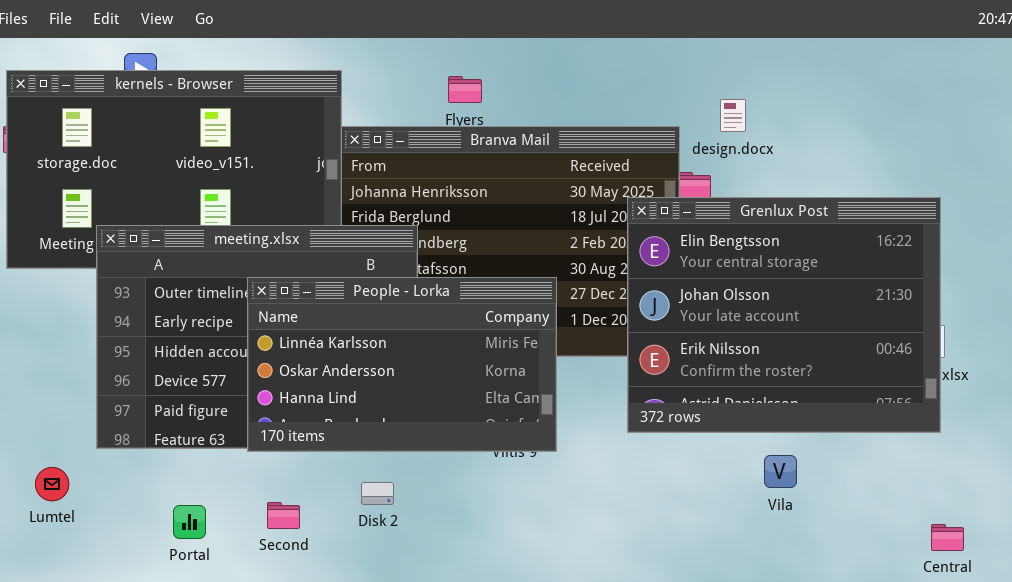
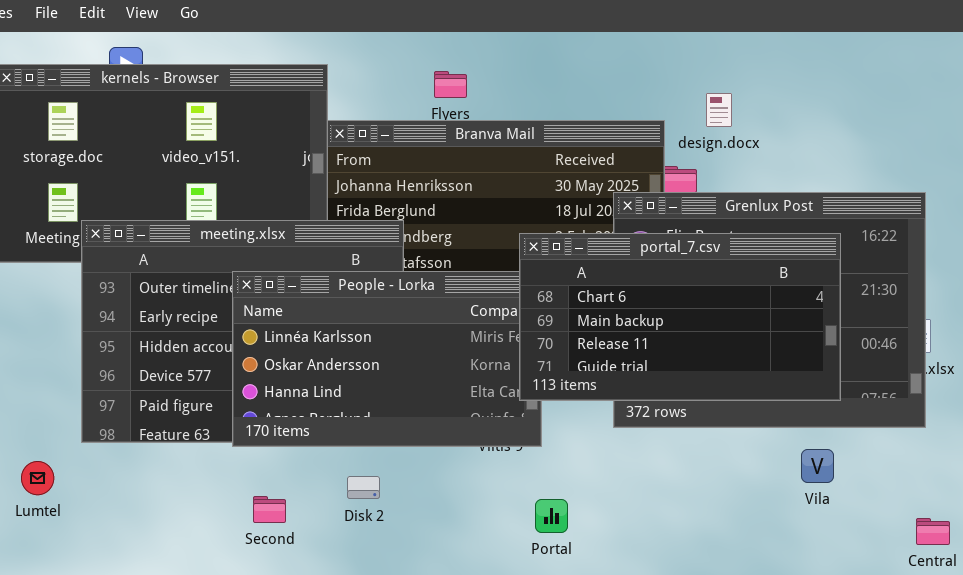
portal_7.csv: none -> [519,233,841,401], opened
Vila: [764,455,797,488] -> [801,449,834,483], moved
Portal: [173,505,206,539] -> [535,499,568,533], moved

